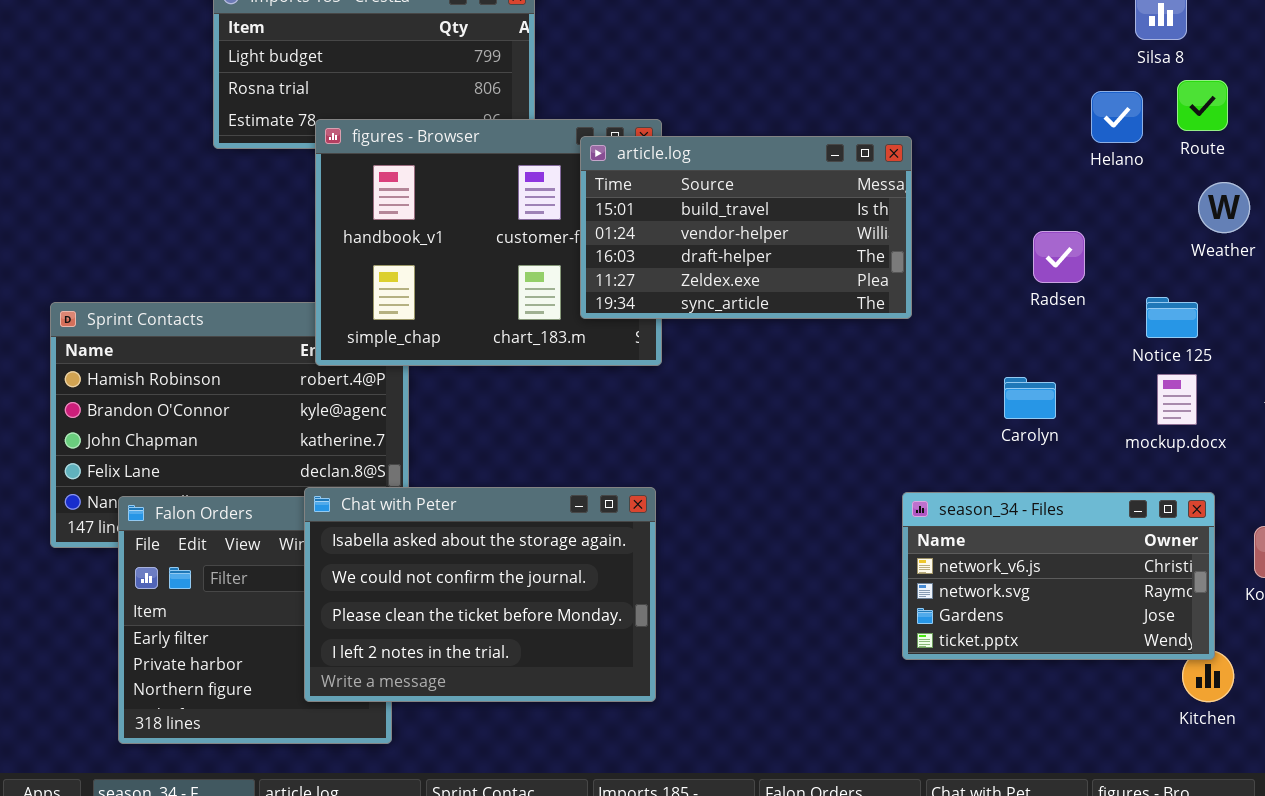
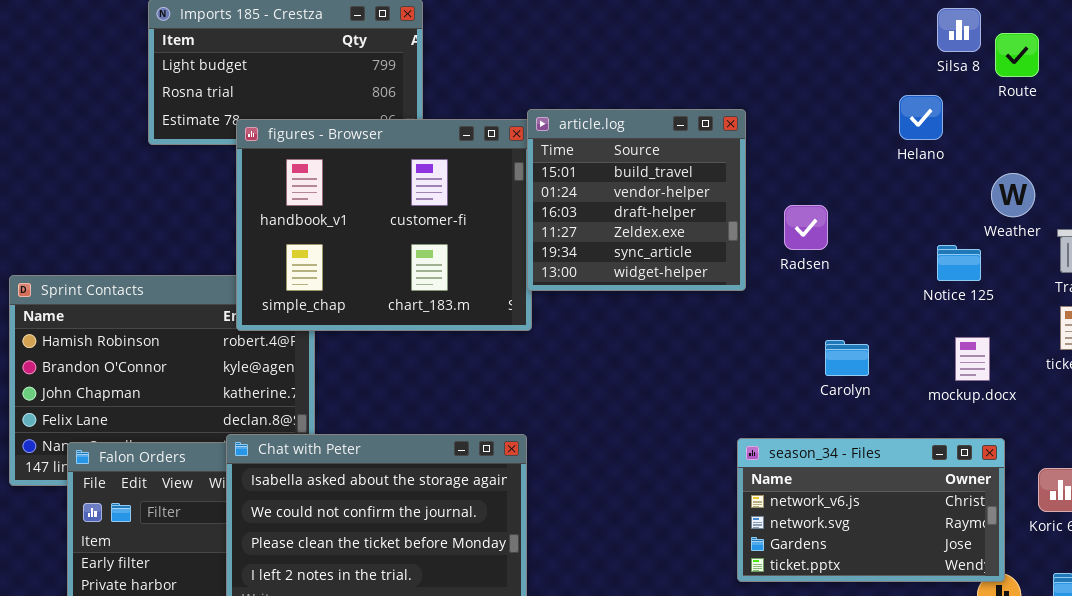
Route: [1177,80,1228,131] -> [995,33,1039,77], moved
article.log: [580,136,912,319] -> [527,109,746,291], resized
Radsen: [1033,231,1085,283] -> [784,205,828,250], moved
Notice 125: [1146,297,1198,338] -> [937,245,981,281], moved

